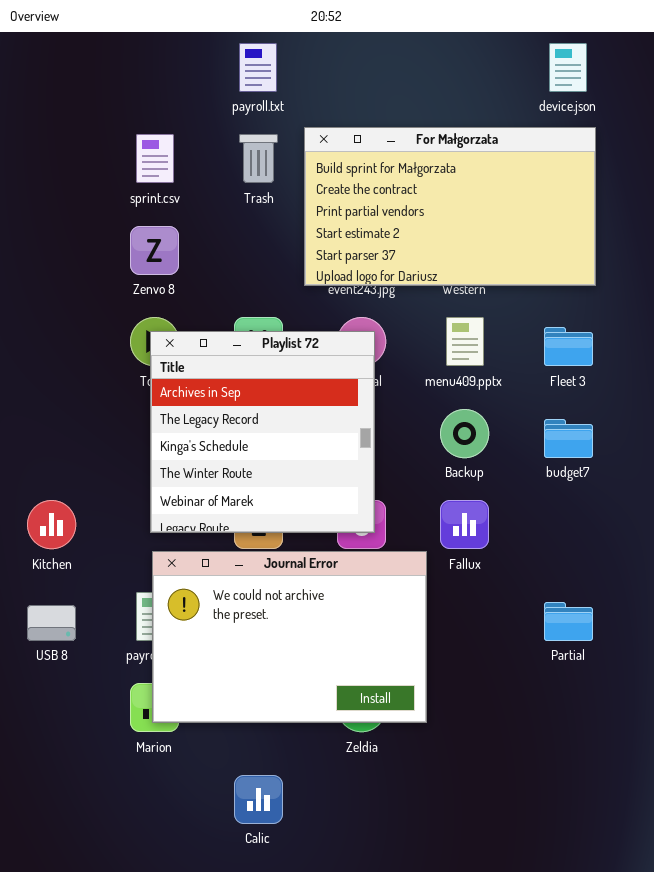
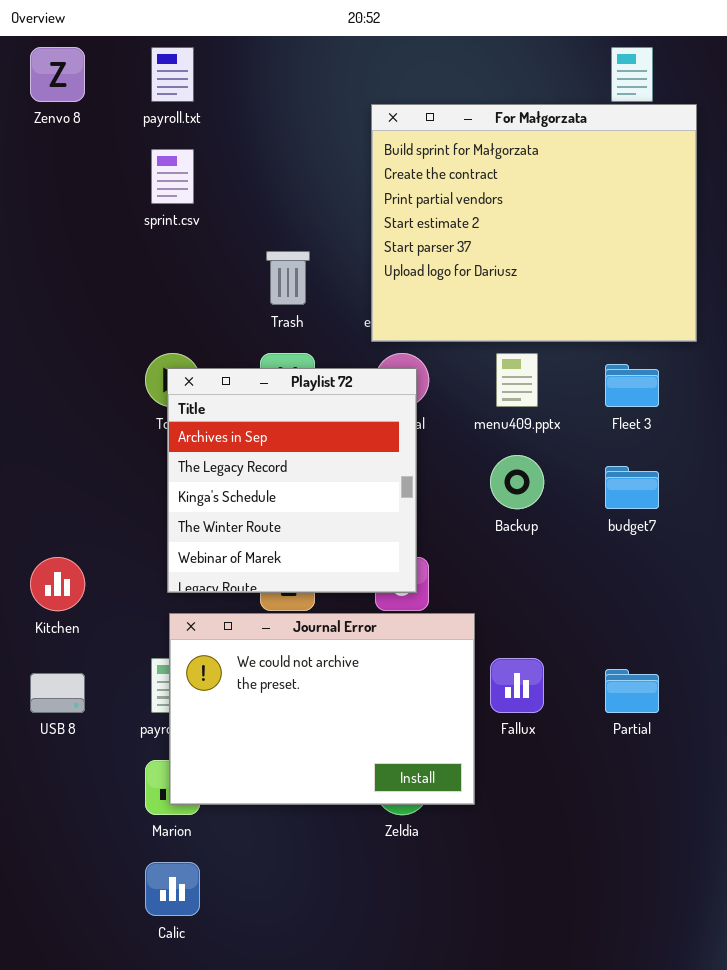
payroll.txt: [239,43,277,92] -> [151,47,194,102], moved
For Małgorzata: [304,127,596,286] -> [371,104,697,342], moved, resized
Trash: [239,134,278,183] -> [266,251,310,305], moved
Zenvo 8: [130,226,179,275] -> [30,47,85,102], moved
Fallux: [440,500,489,549] -> [490,658,544,713], moved
Calic: [234,775,283,824] -> [145,862,200,916], moved

